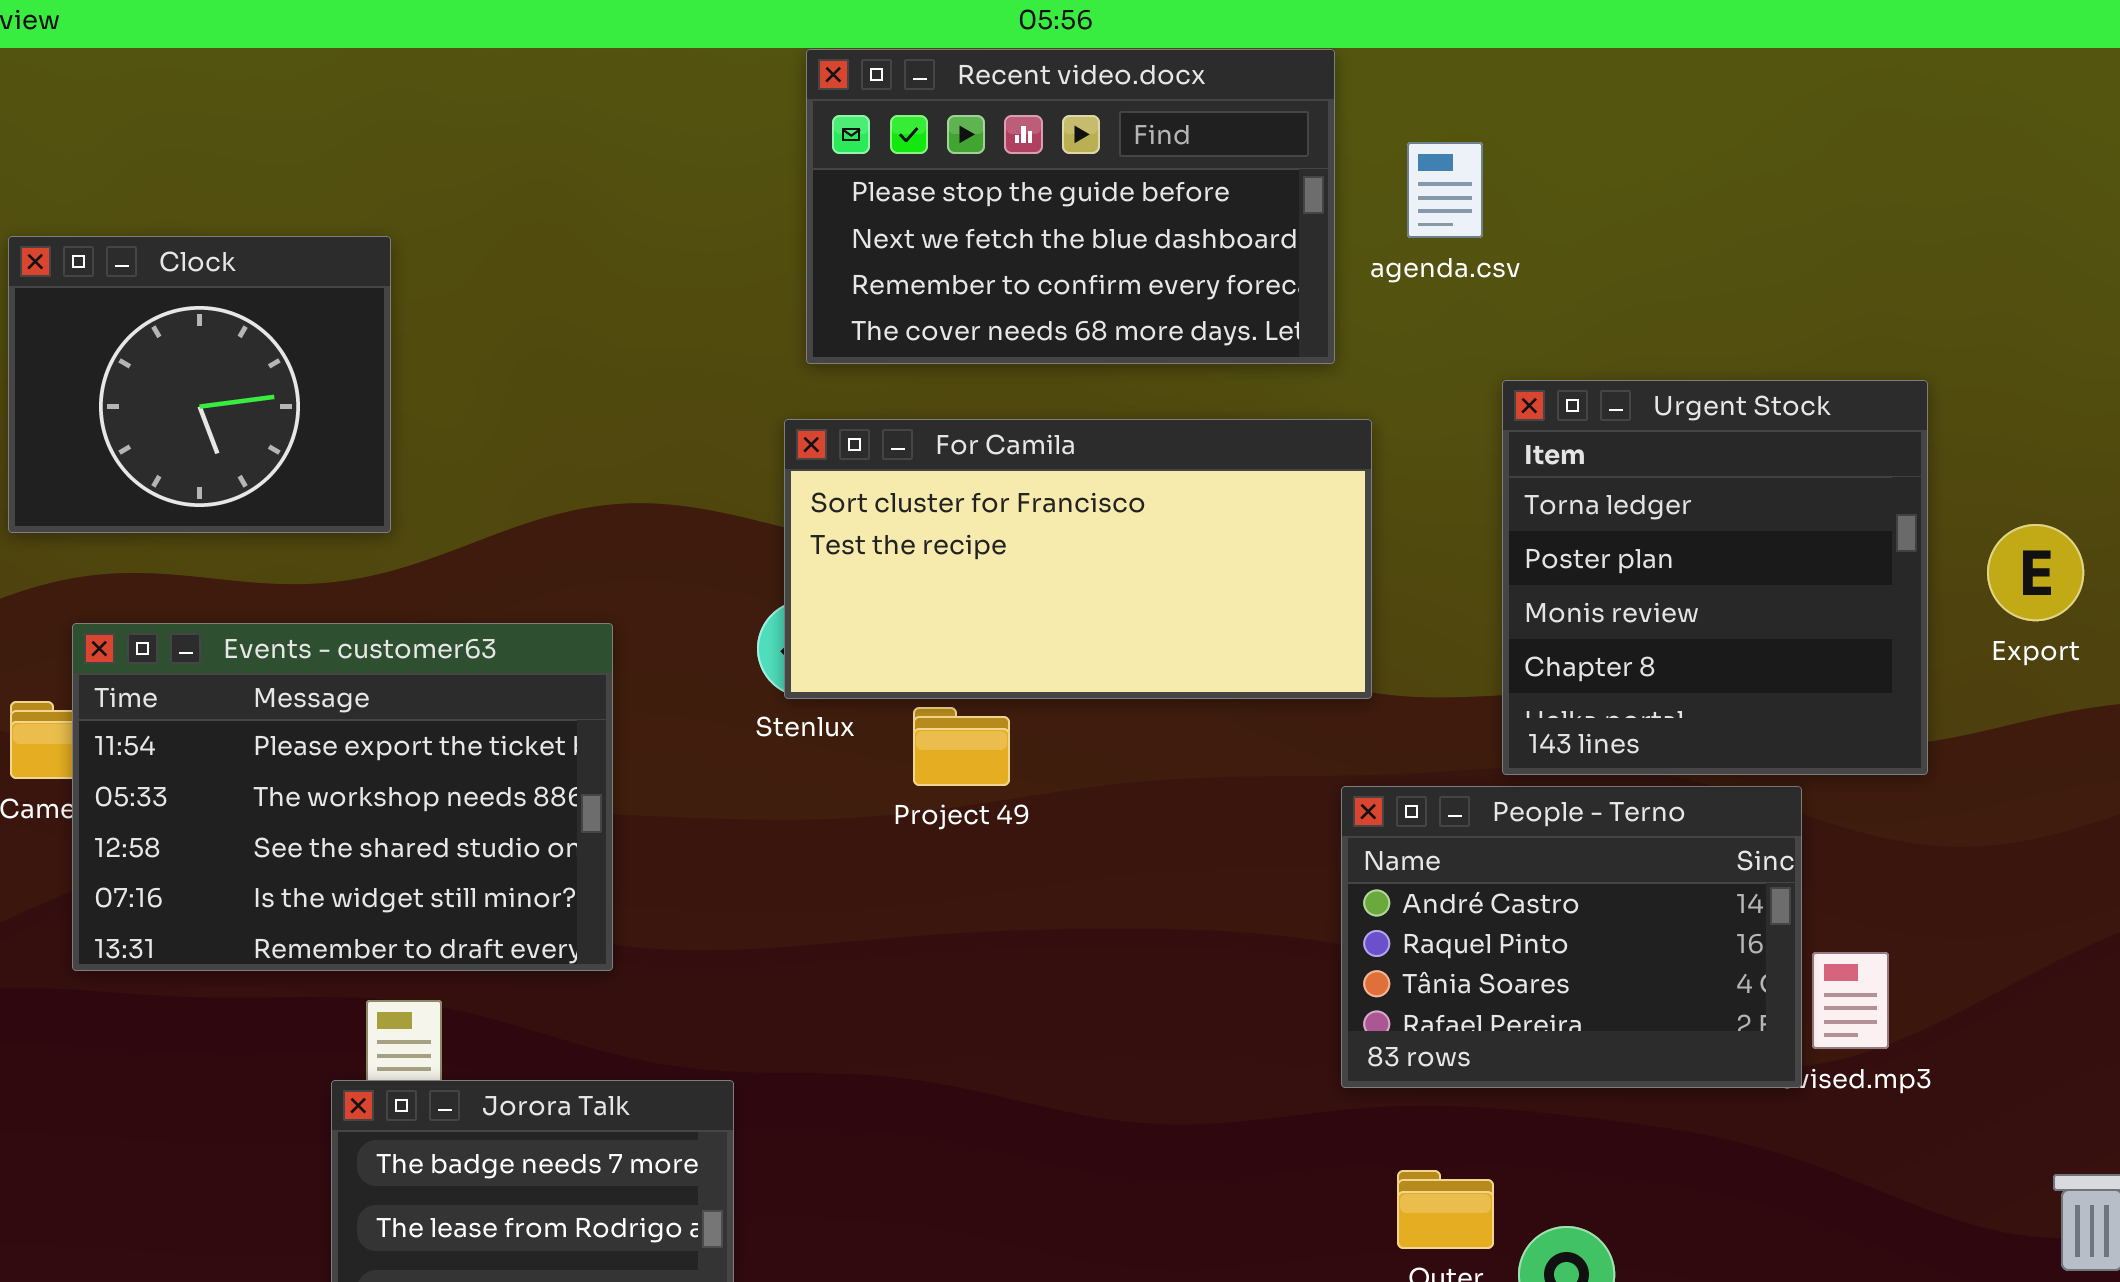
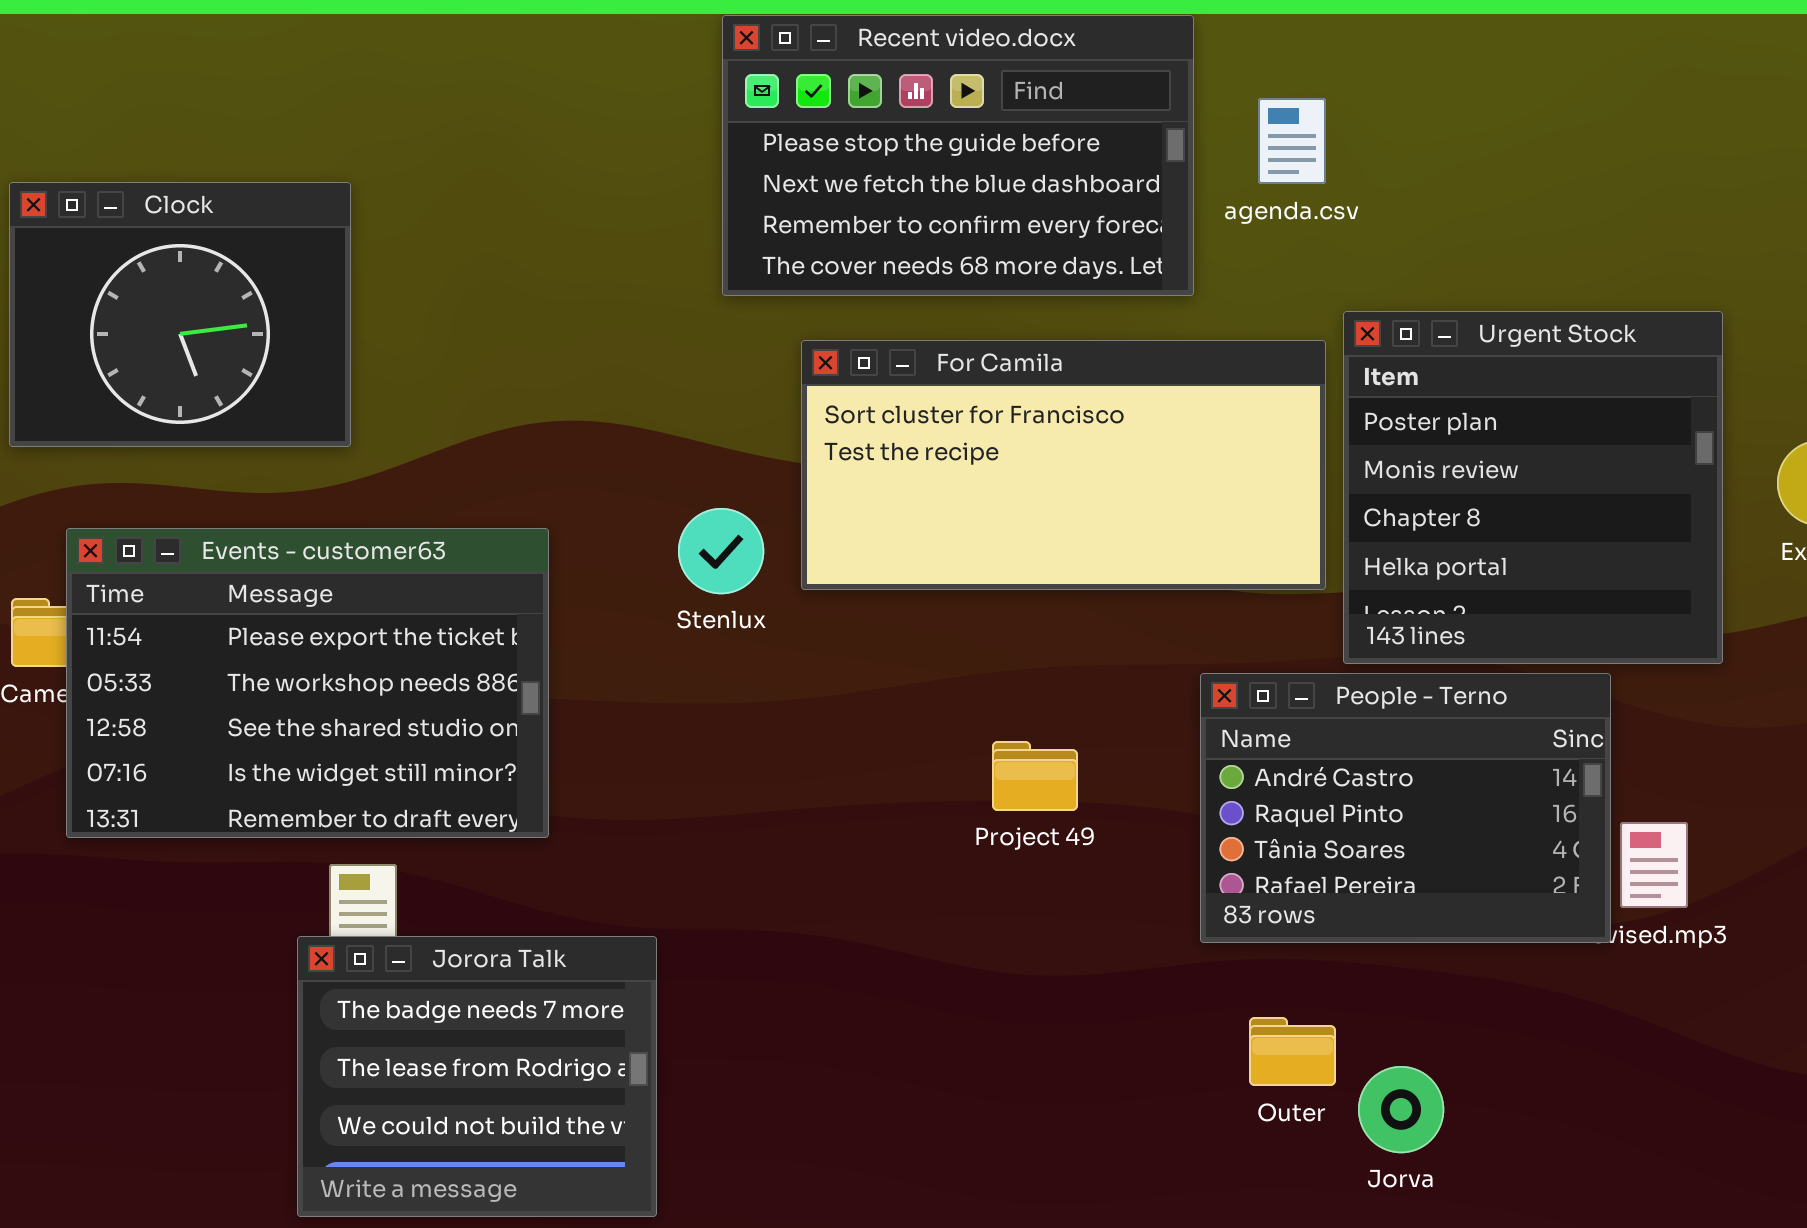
Urgent Stock: [1502,380,1928,775] -> [1343,311,1723,664], scrolled down 1 row
For Camila: [784,419,1372,699] -> [801,340,1326,590], moved
Project 49: [913,707,1010,786] -> [992,741,1078,811], moved

